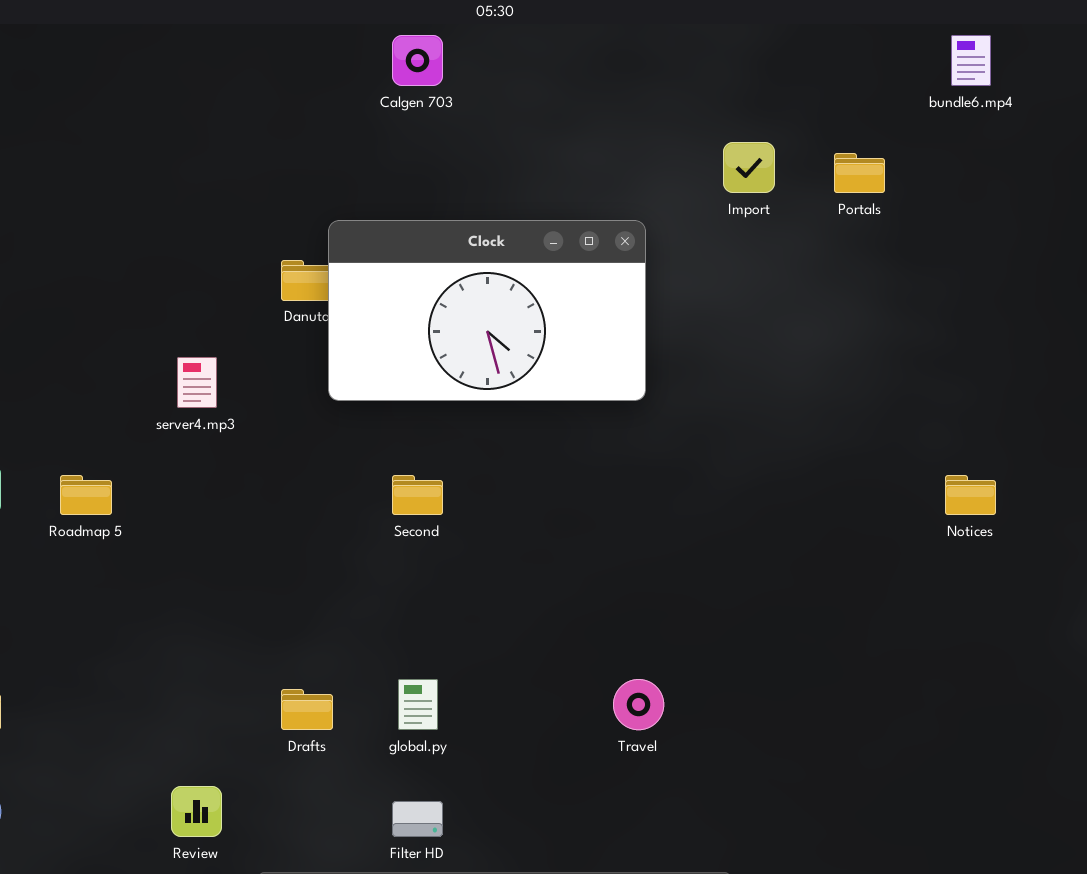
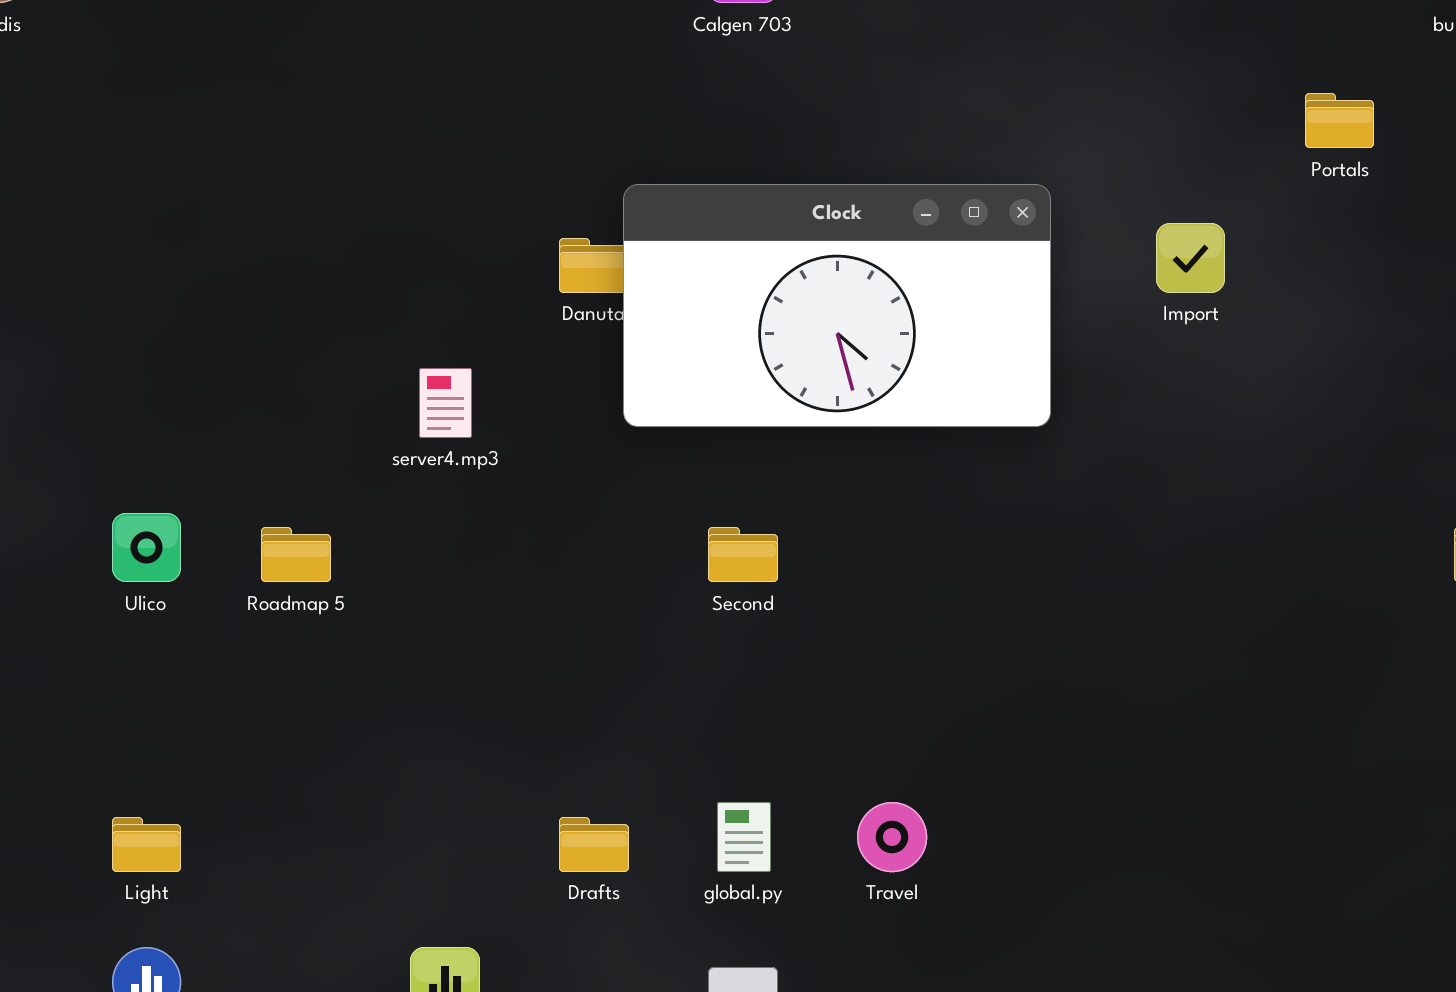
Import: [723,142,775,193] -> [1156,223,1225,293], moved
Travel: [613,679,664,730] -> [857,802,927,872], moved

